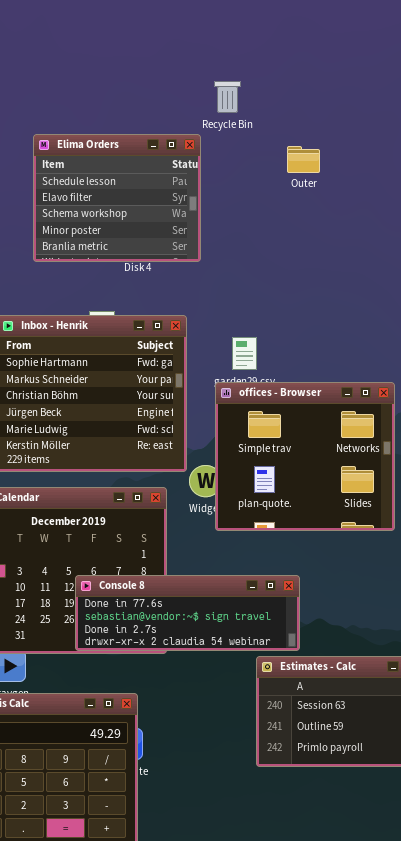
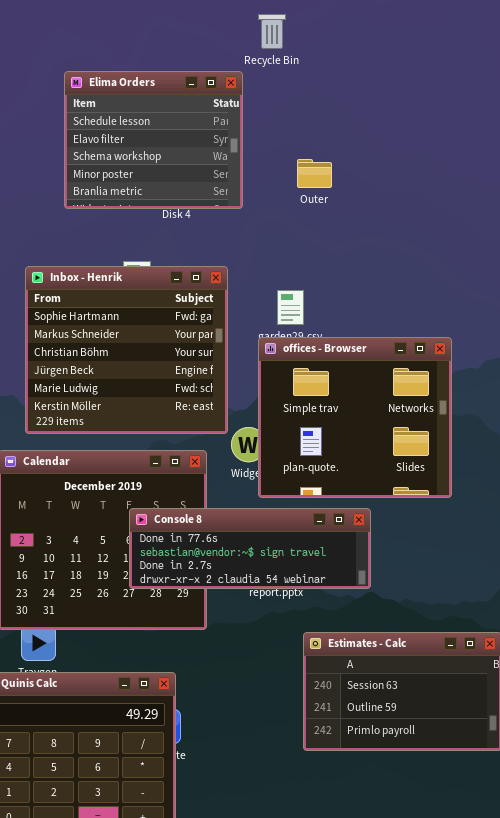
Outer: [287,146,320,173] -> [297,159,332,188], moved
Console 8: [75,575,300,651] -> [129,508,371,589], moved

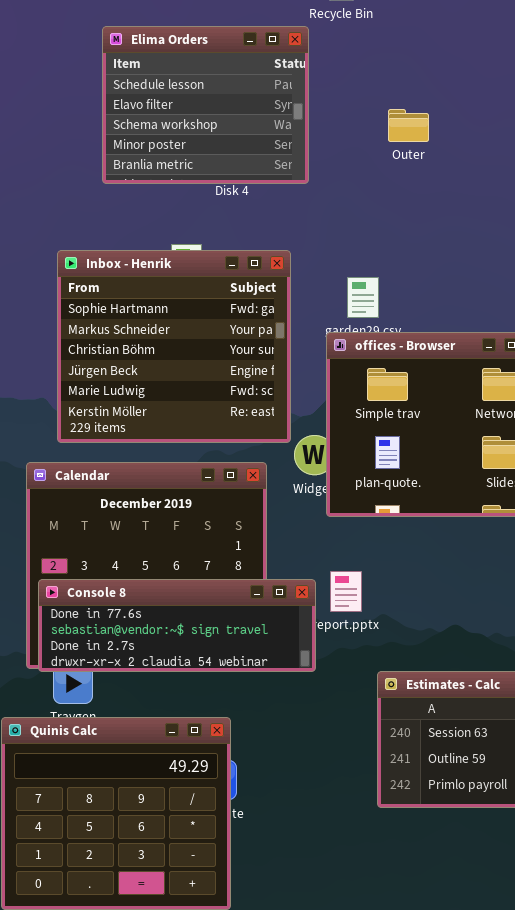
Outer: [297,159,332,188] -> [388,109,429,142], moved
Console 8: [129,508,371,589] -> [38,579,316,672], moved

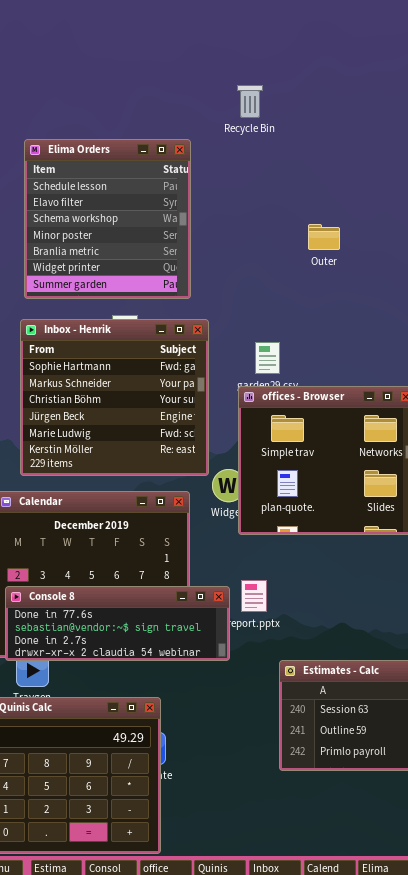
Elima Orders: [102,26,309,184] -> [24,139,191,299], moved, resized
Outer: [388,109,429,142] -> [308,224,340,250], moved

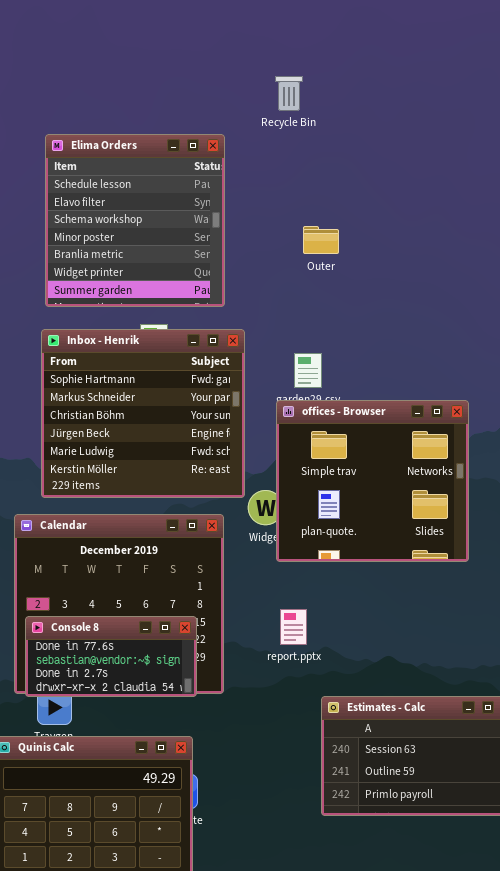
Outer: [308,224,340,250] -> [303,226,339,254], moved
Console 8: [5,586,230,661] -> [25,616,197,697], resized

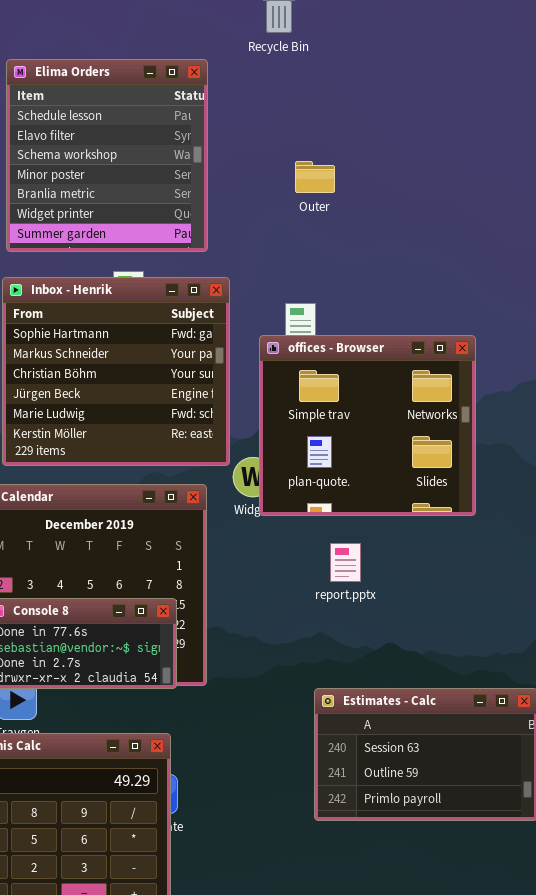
offices - Browser: [276,400,469,562] -> [259,335,476,516], moved
report.pptx: [280,609,307,645] -> [330,543,361,582], moved

